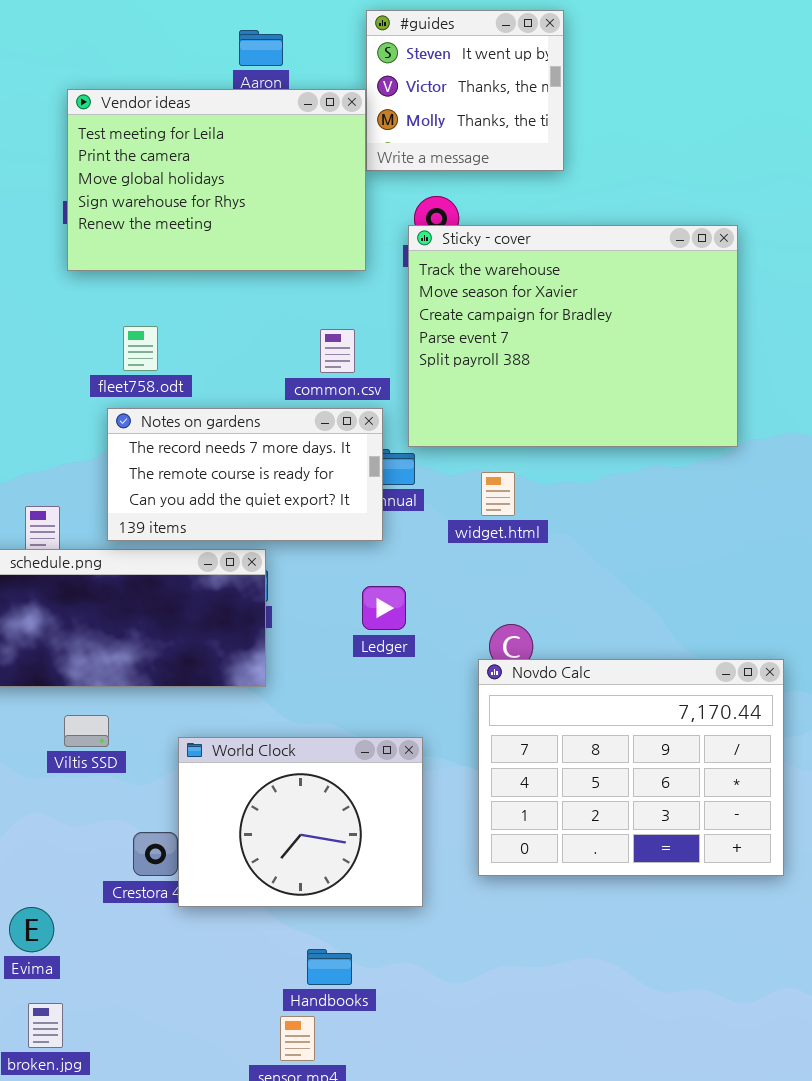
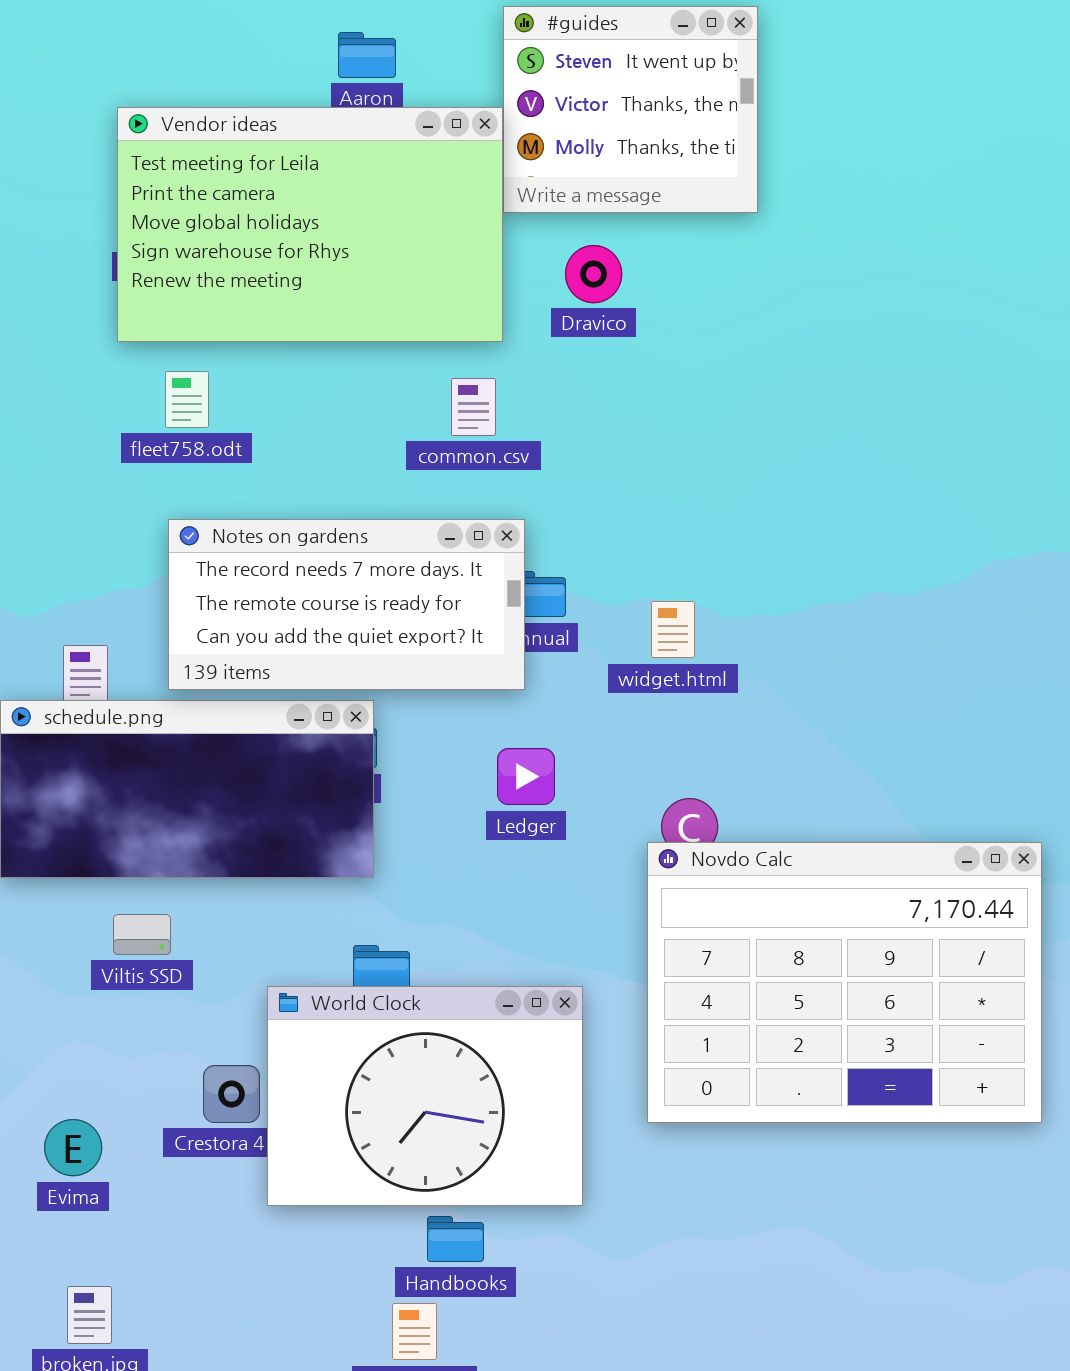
Sticky - cover: [408,225,738,447] -> none, closed
fleet758.odt: [123,326,158,371] -> [165,371,209,428], moved
common.csv: [320,329,355,373] -> [451,378,496,436], moved
World Clock: [178,737,423,907] -> [267,986,583,1206], moved
Evima: [9,907,54,952] -> [44,1119,102,1176], moved

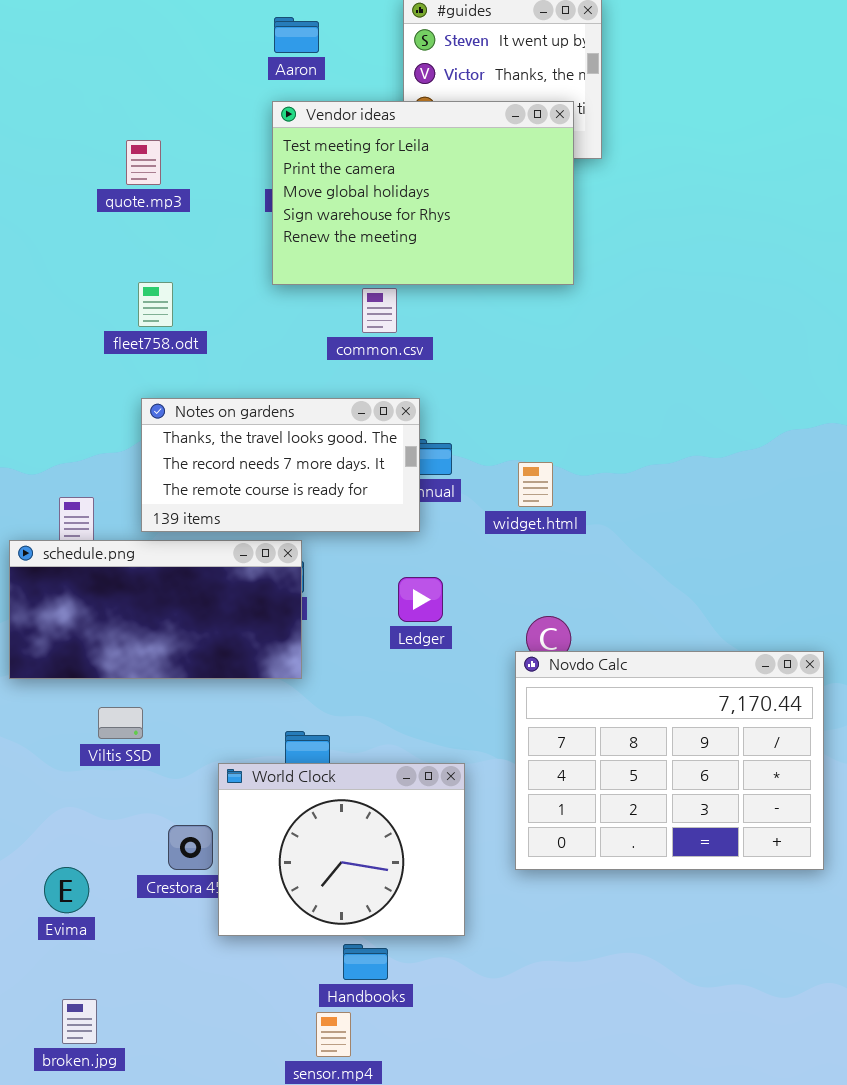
Vendor ideas: [117,107,503,342] -> [272,101,574,285], moved
Notes on gardens: [168,519,525,690] -> [141,398,420,532], scrolled up 1 row

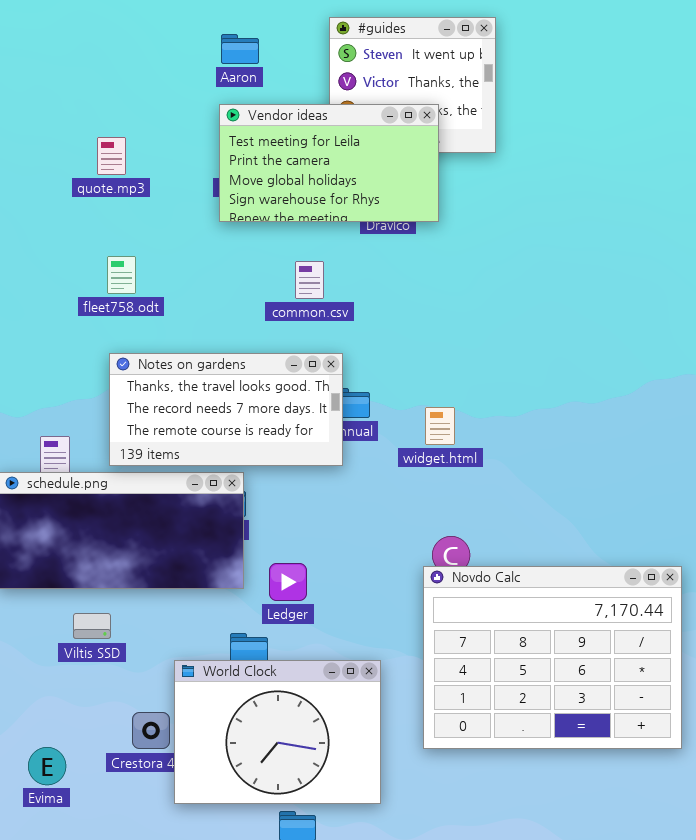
Vendor ideas: [272,101,574,285] -> [219,104,439,222], resized
Ledger: [398,577,443,622] -> [269,563,307,601], moved

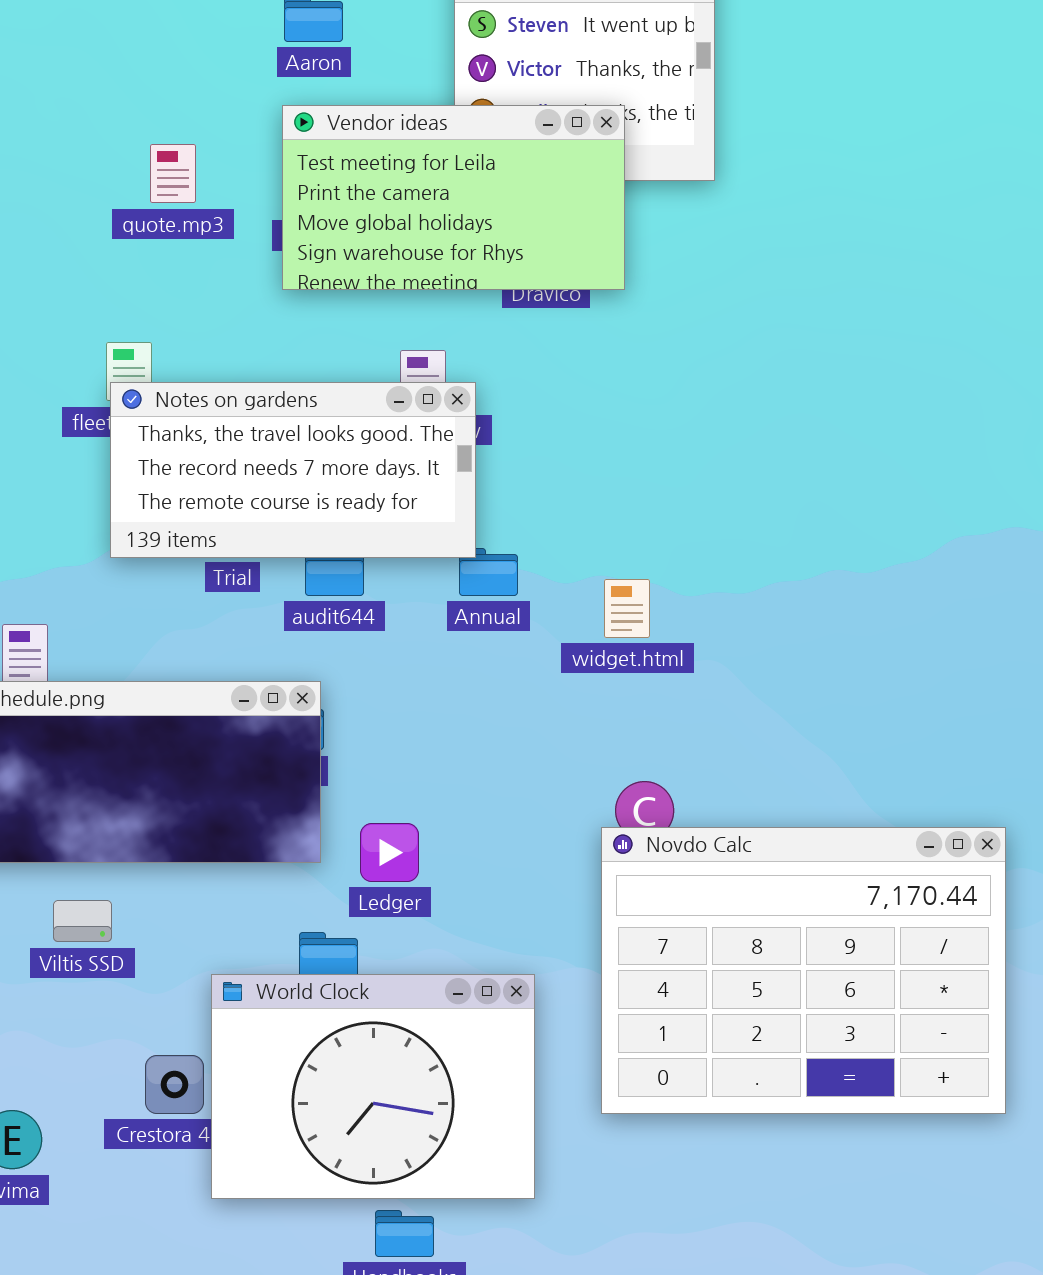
quote.mp3: [97,137,126,175] -> [150,144,196,203], moved
Notes on gardens: [109,353,343,466] -> [110,382,476,558], moved

